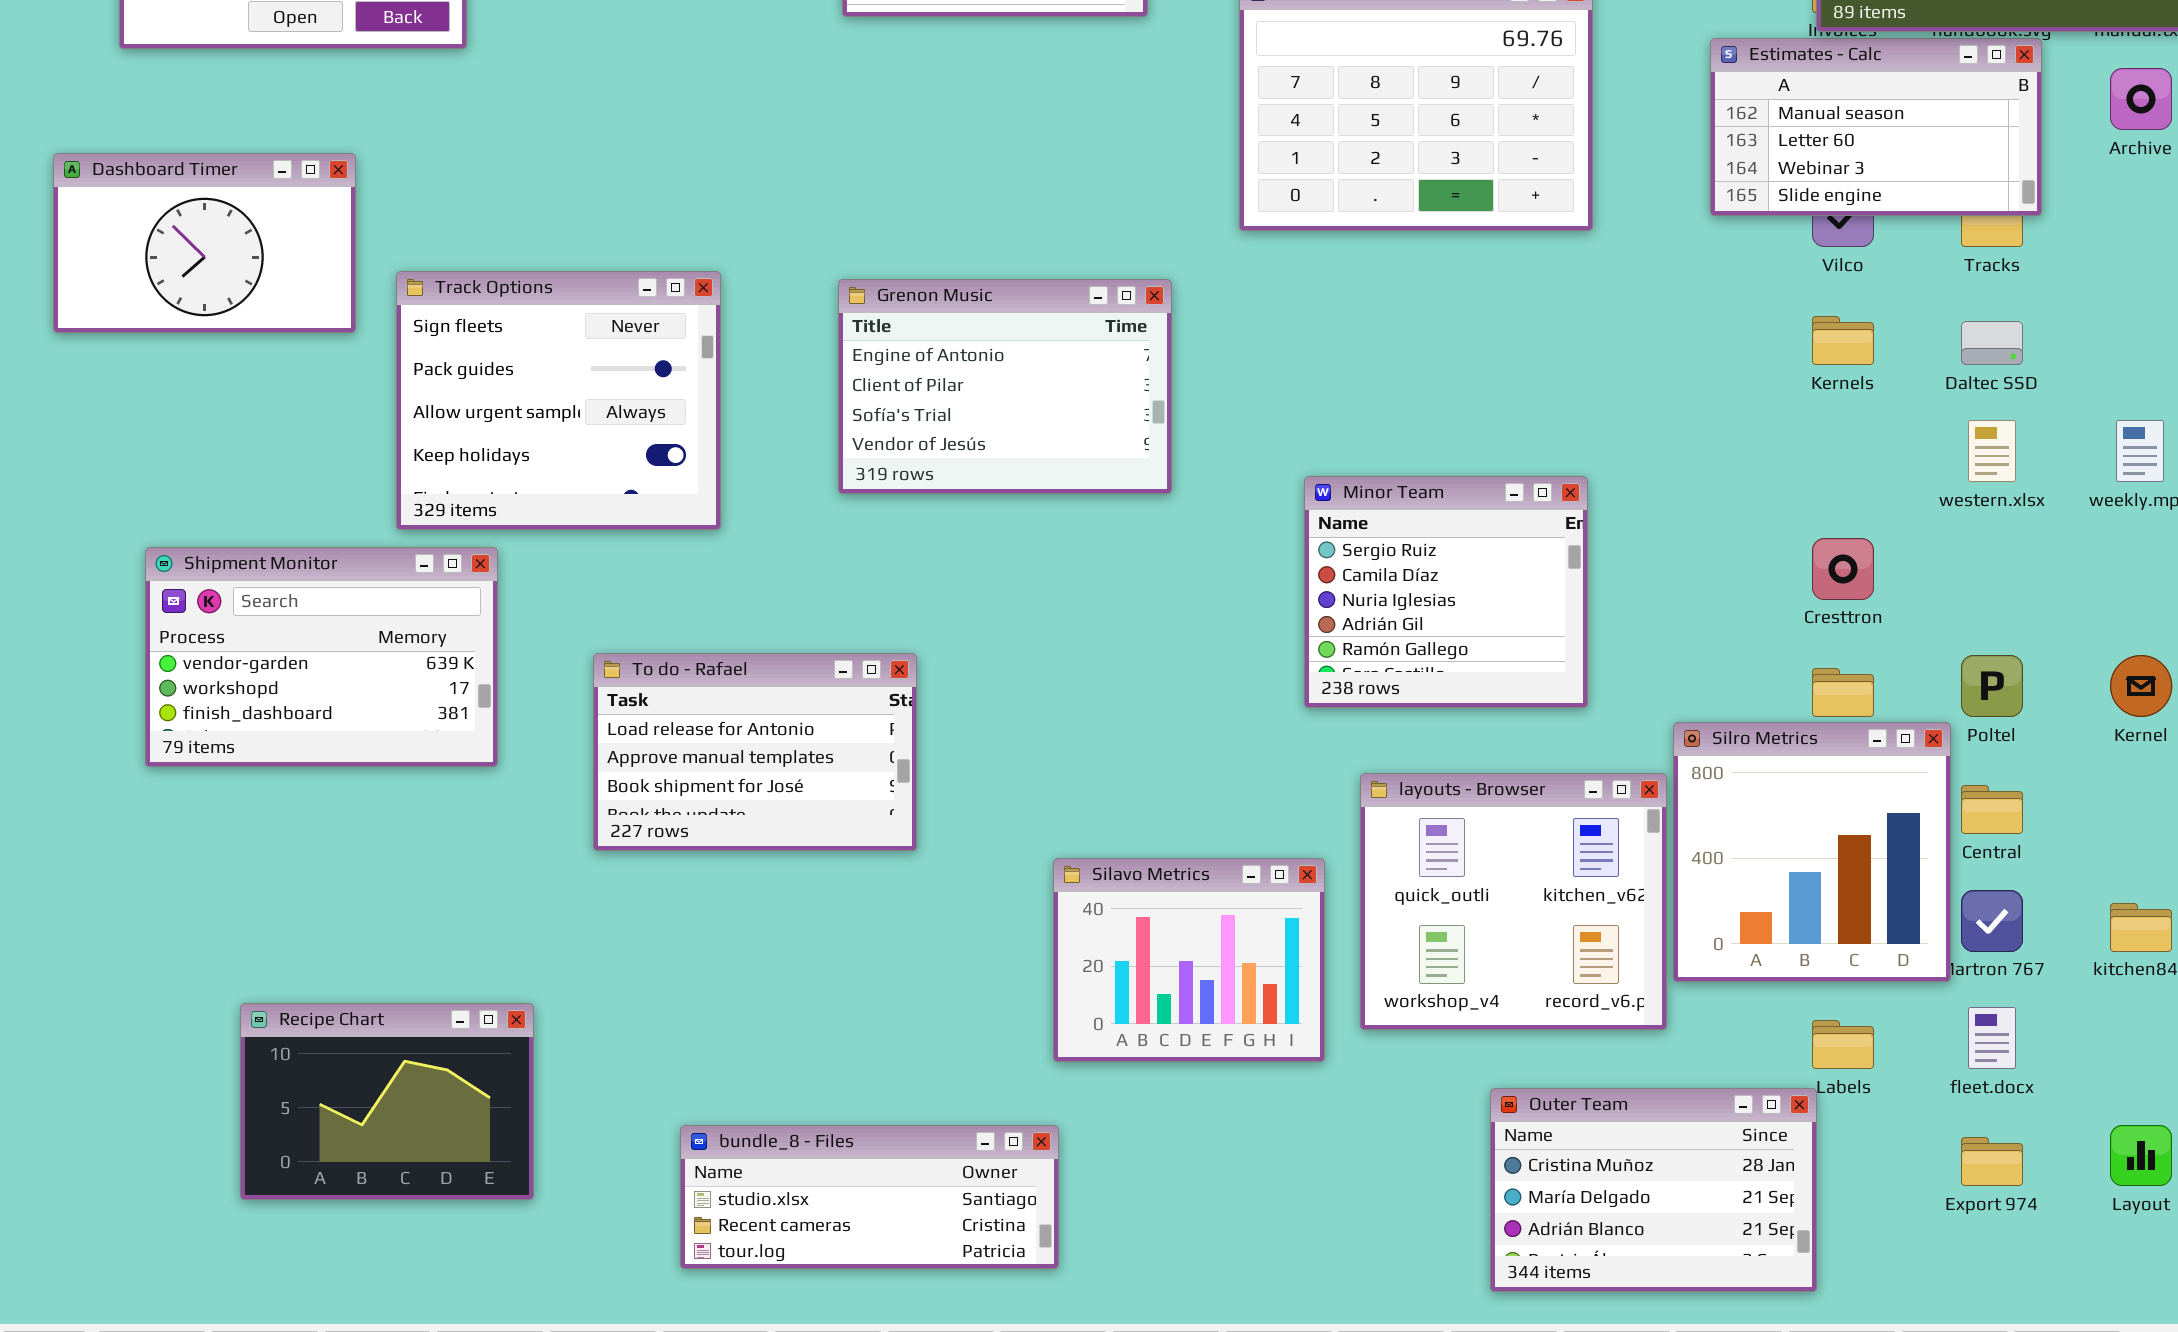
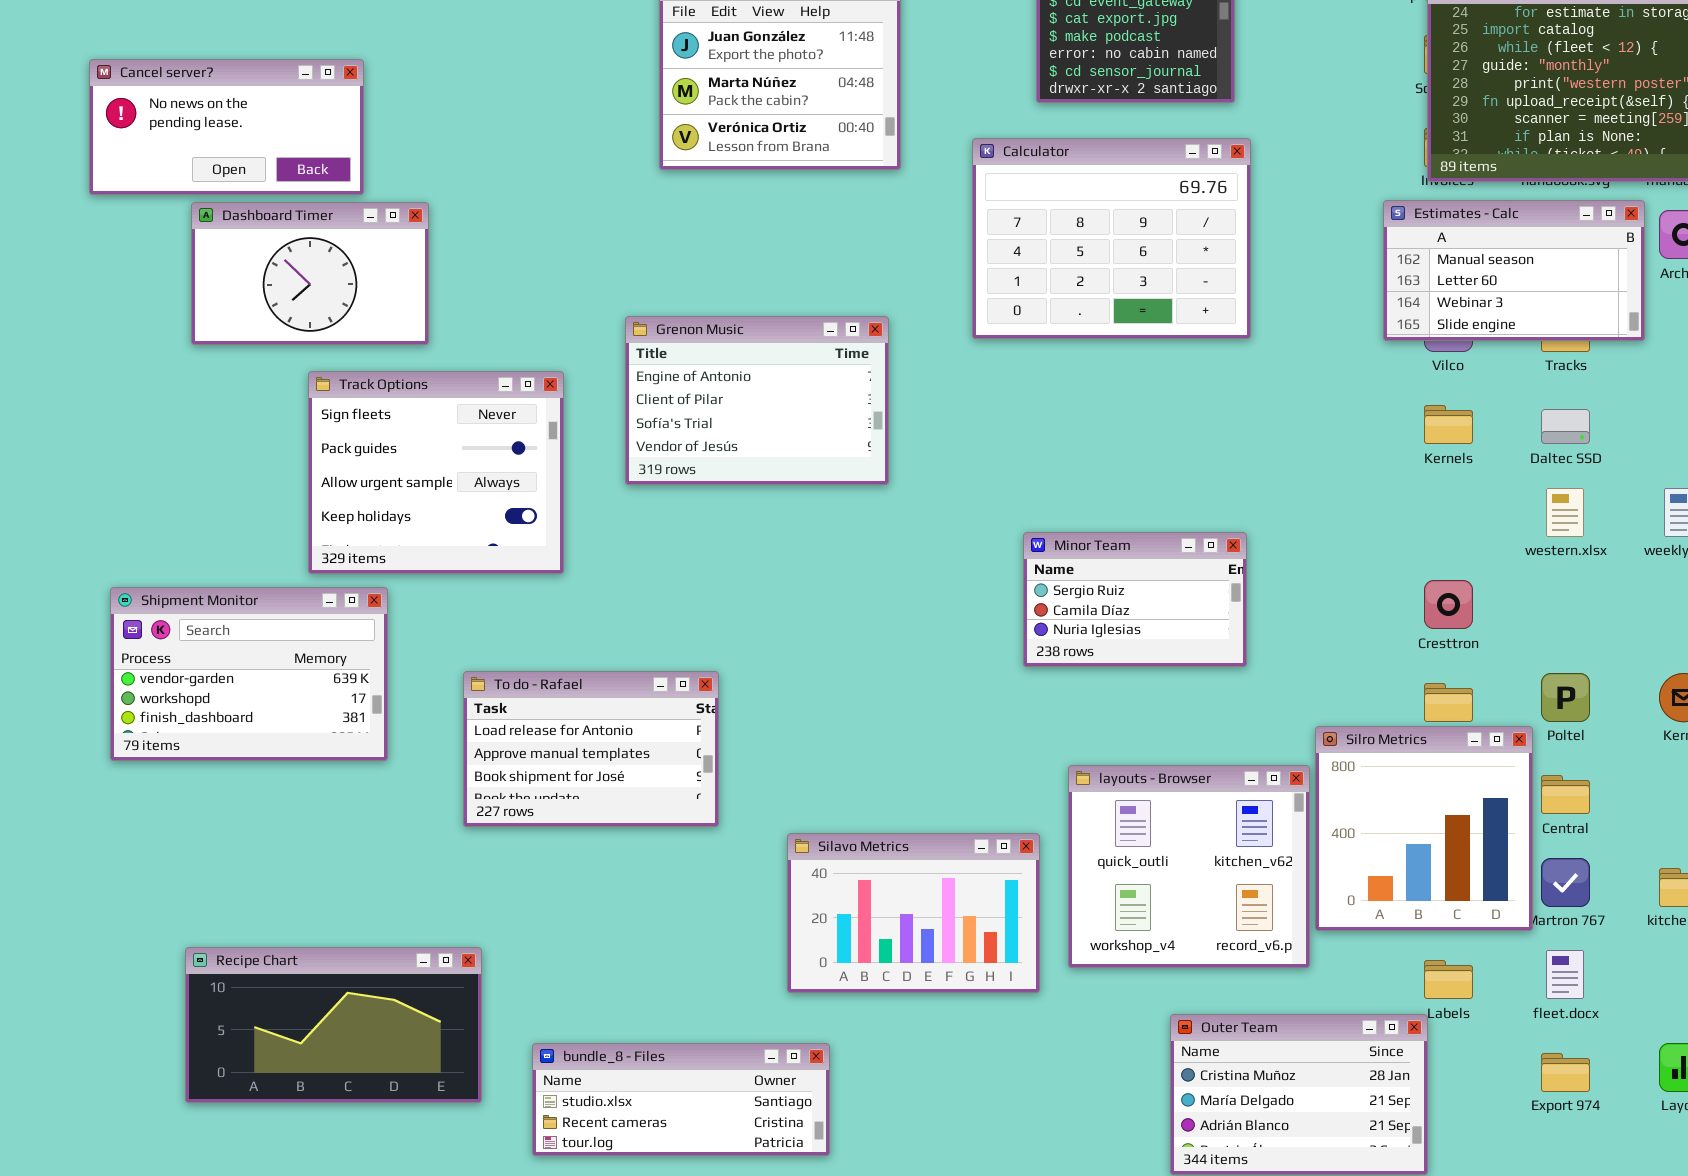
Estimates - Calc: [1710,38,2042,216] -> [1383,200,1645,341], moved
Dashboard Timer: [53,153,356,333] -> [191,202,429,345], moved
Grenon Music: [838,279,1172,494] -> [625,316,889,485], moved
Minor Team: [1304,476,1588,708] -> [1023,532,1247,667], resized
Silavo Metrics: [1053,858,1325,1062] -> [787,833,1040,993], resized
Recipe Chart: [240,1003,534,1200] -> [185,947,482,1103], resized

